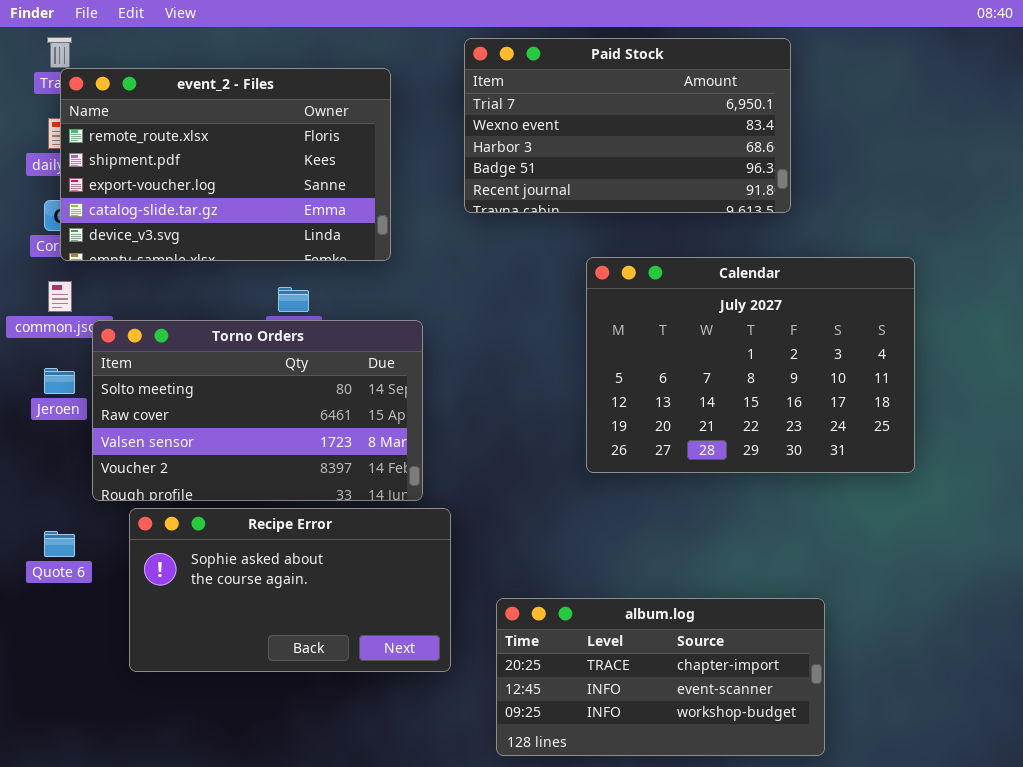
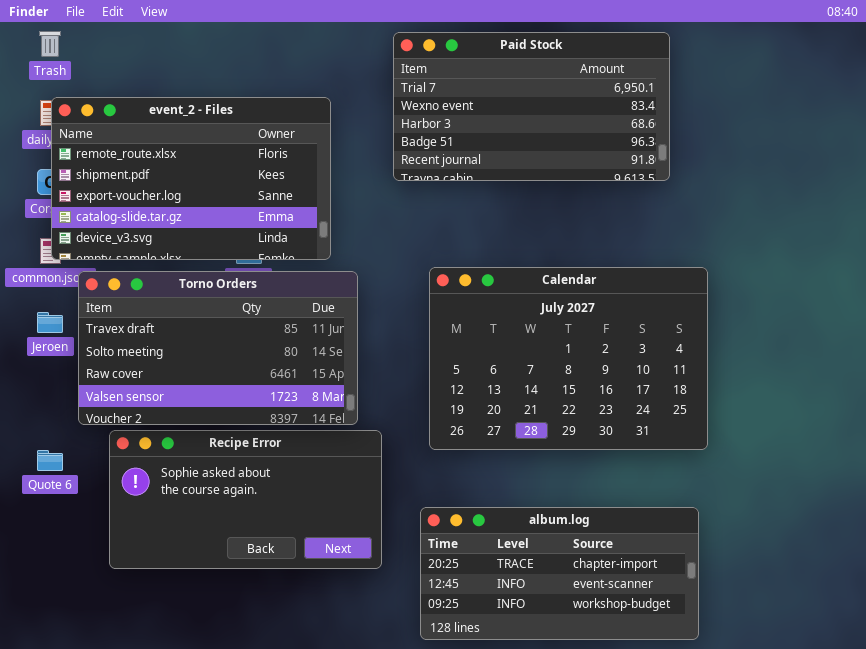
event_2 - Files: [60,68,391,261] -> [51,97,331,260], moved
Calendar: [586,257,915,473] -> [429,267,708,450], moved
Torno Orders: [92,320,423,501] -> [78,271,358,425], scrolled up 1 row

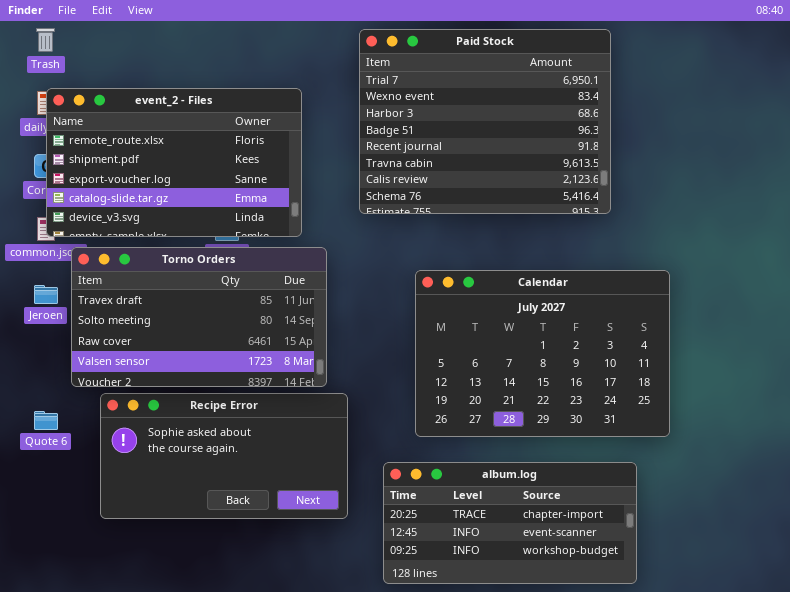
Paid Stock: [393,32,670,181] -> [359,29,611,214], resized
Calendar: [429,267,708,450] -> [415,270,670,437], moved

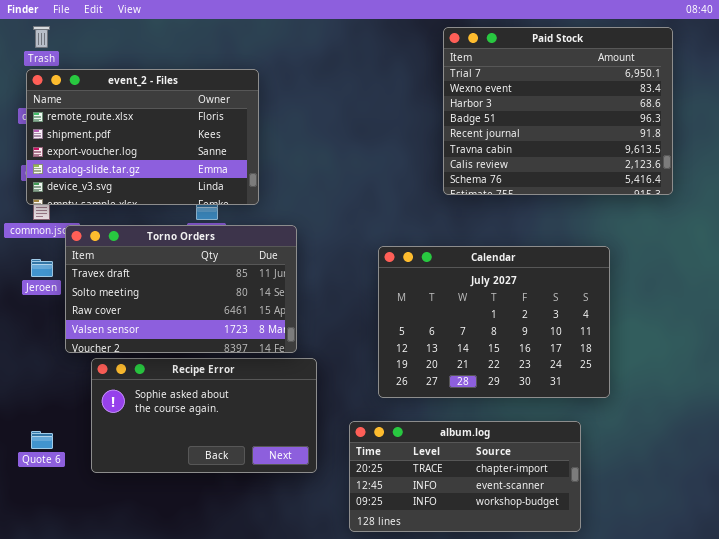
Paid Stock: [359,29,611,214] -> [443,27,673,195], moved
event_2 - Files: [46,88,302,237] -> [26,69,259,205], moved
Quote 6: [34,411,58,430] -> [31,431,53,449], moved

